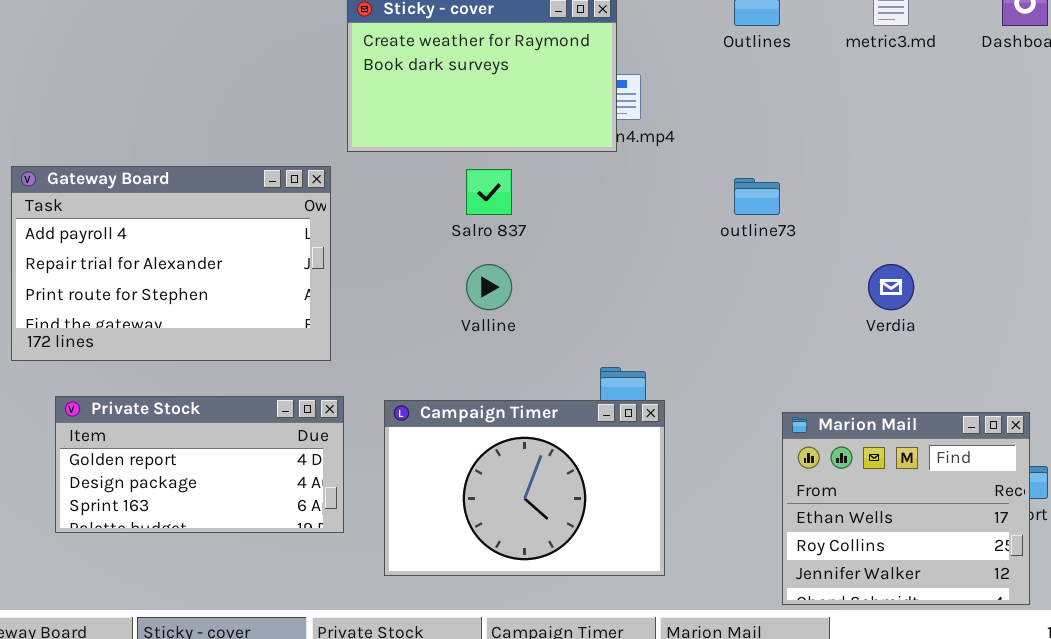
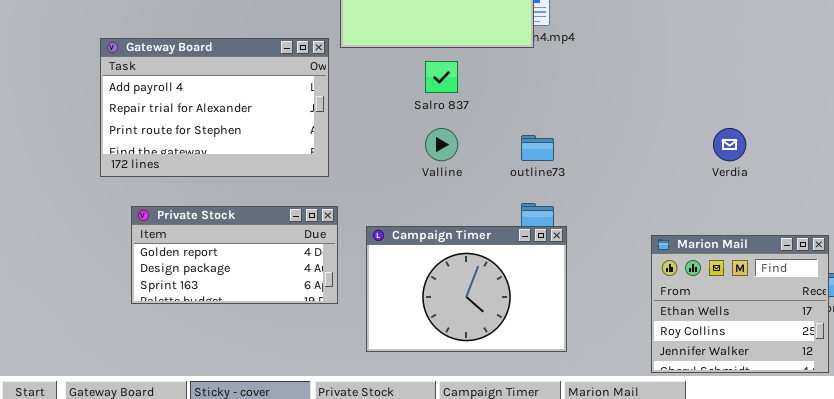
Gateway Board: [11,166,331,361] -> [100,38,329,177], moved
outline73: [734,178,780,215] -> [521,135,554,161], moved
Private Stock: [55,396,344,533] -> [131,206,338,304], moved

